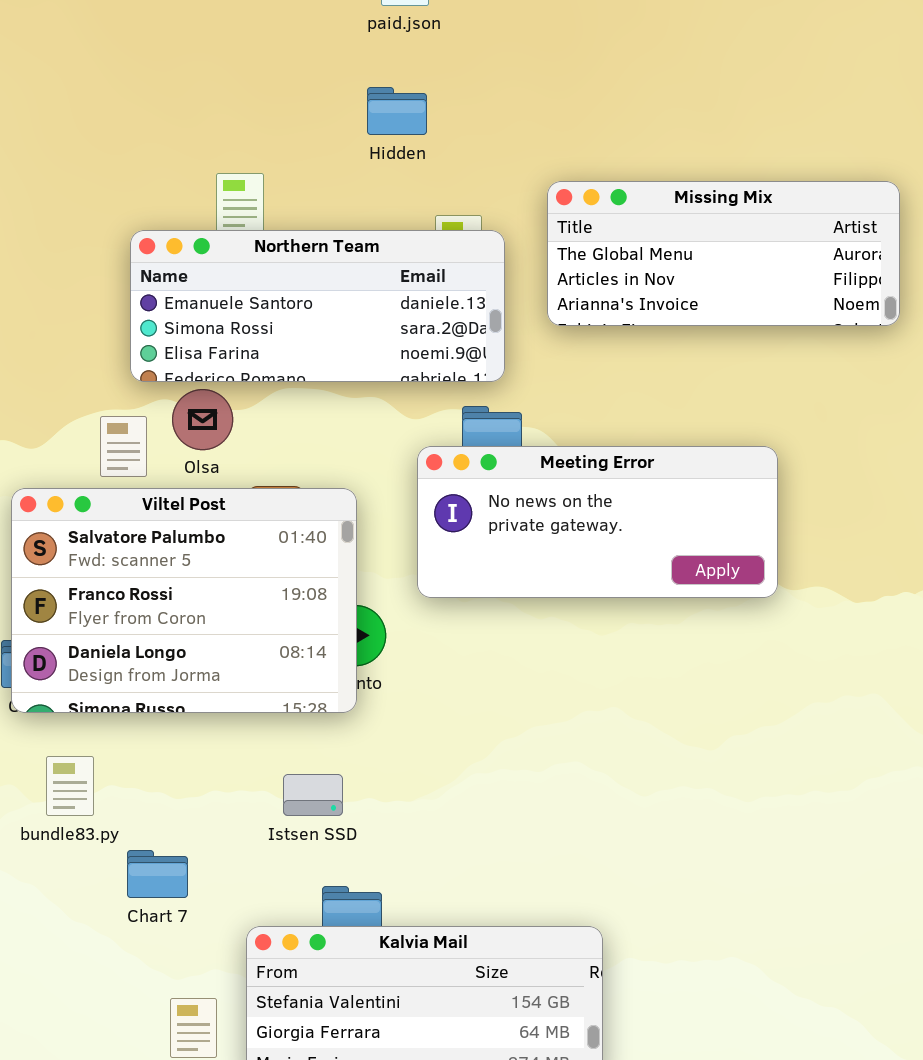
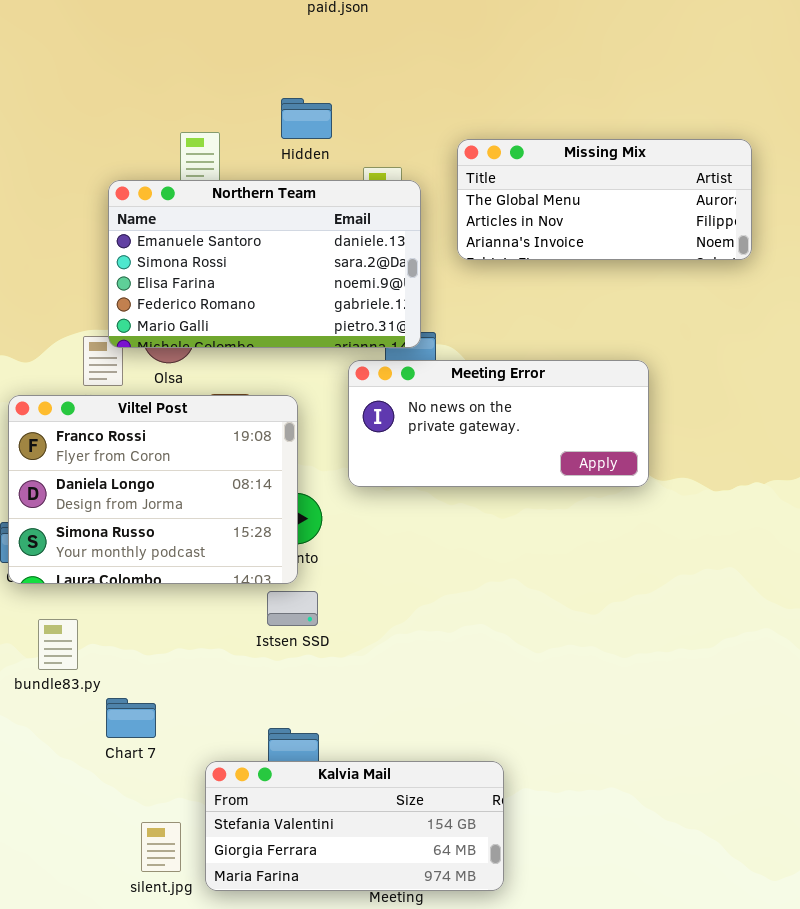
Hidden: [367,87,427,135] -> [281,98,332,139], moved
Northern Team: [130,230,505,382] -> [108,180,421,348], resized
Viltel Post: [11,488,357,713] -> [8,395,298,584], scrolled down 1 row
Istsen SSD: [283,774,343,816] -> [267,591,318,626], moved

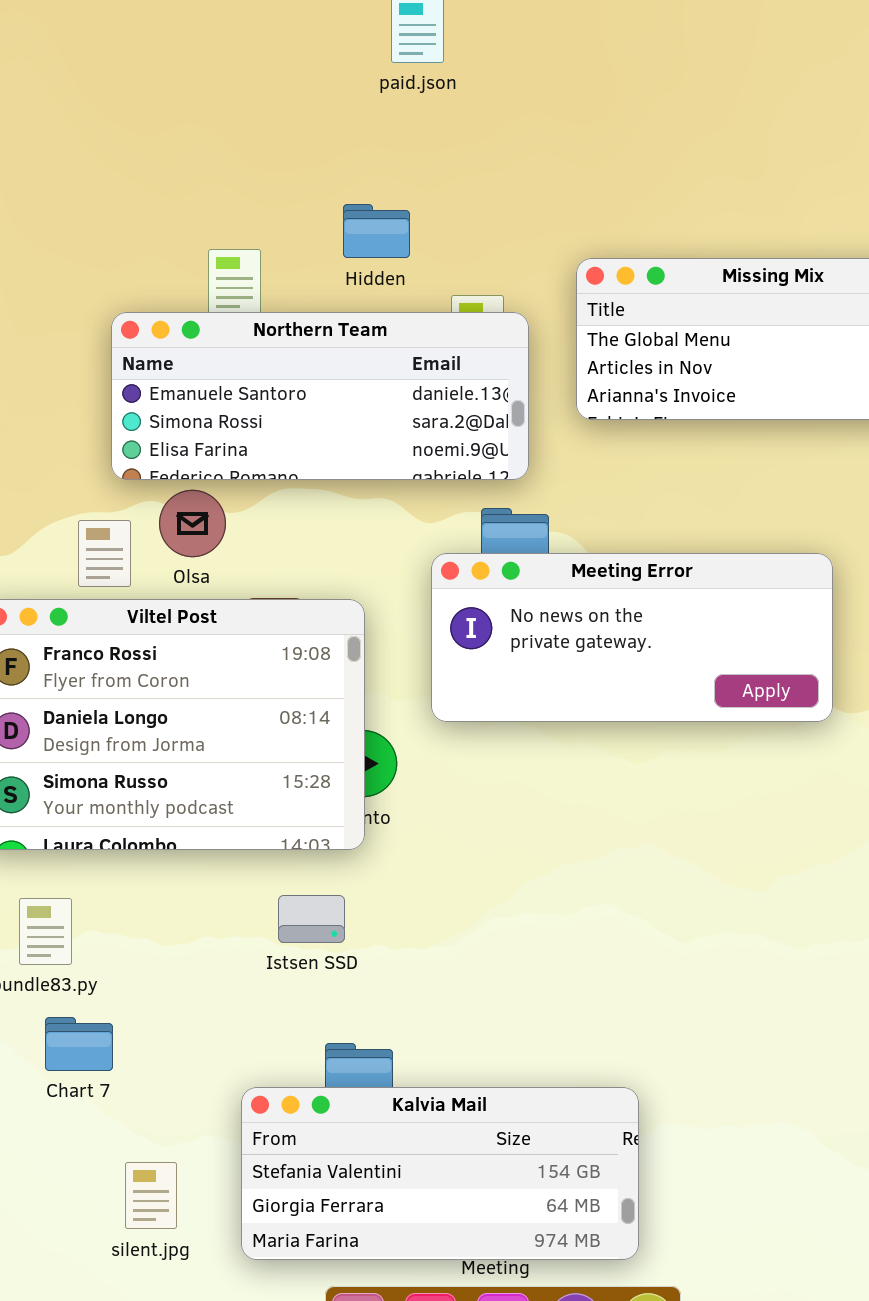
Northern Team: [108,180,421,348] -> [111,312,529,480], resized
Istsen SSD: [267,591,318,626] -> [278,895,345,943], moved
Chart 7: [106,698,156,738] -> [45,1017,113,1071], moved
silent.jpg: [141,822,181,872] -> [125,1162,177,1229], moved

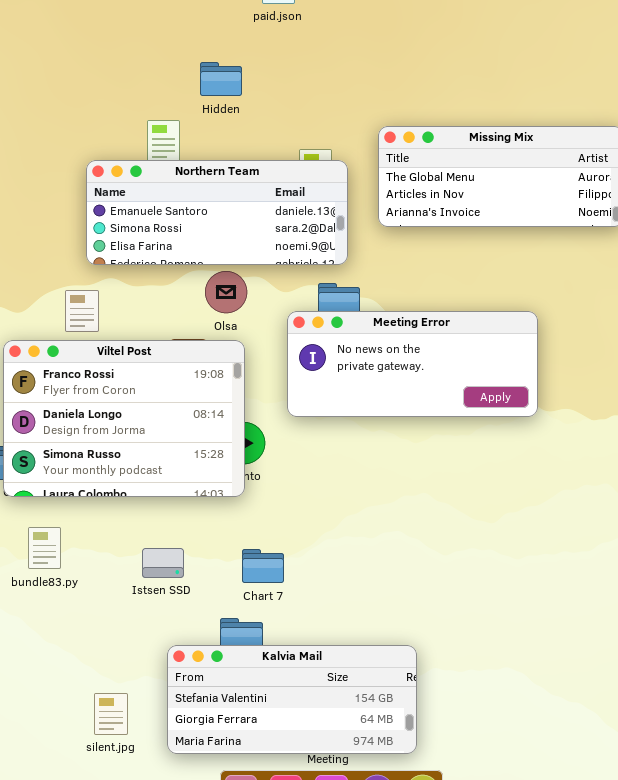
Hidden: [343,204,410,258] -> [200,62,242,96], moved
Olsa: [159,490,226,557] -> [205,271,247,313], moved
Istsen SSD: [278,895,345,943] -> [142,548,184,578], moved
Chart 7: [45,1017,113,1071] -> [242,549,284,583], moved

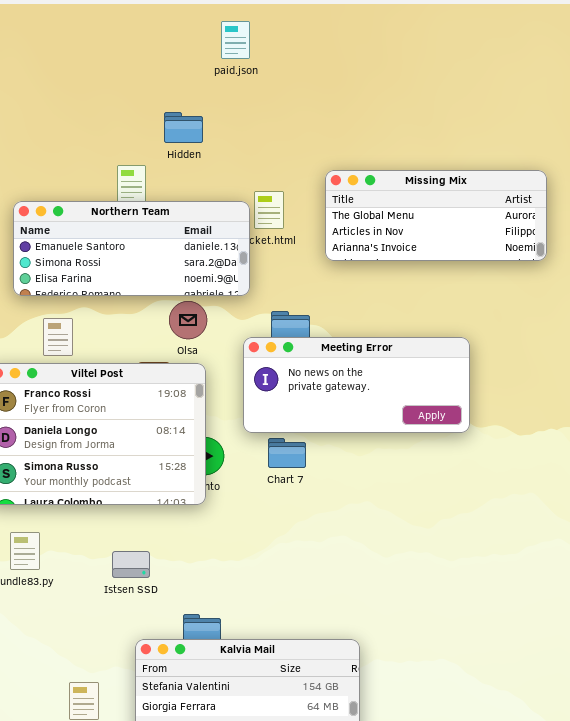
Northern Team: [86,160,348,265] -> [13,201,250,296], moved
Chart 7: [242,549,284,583] -> [268,438,306,468], moved

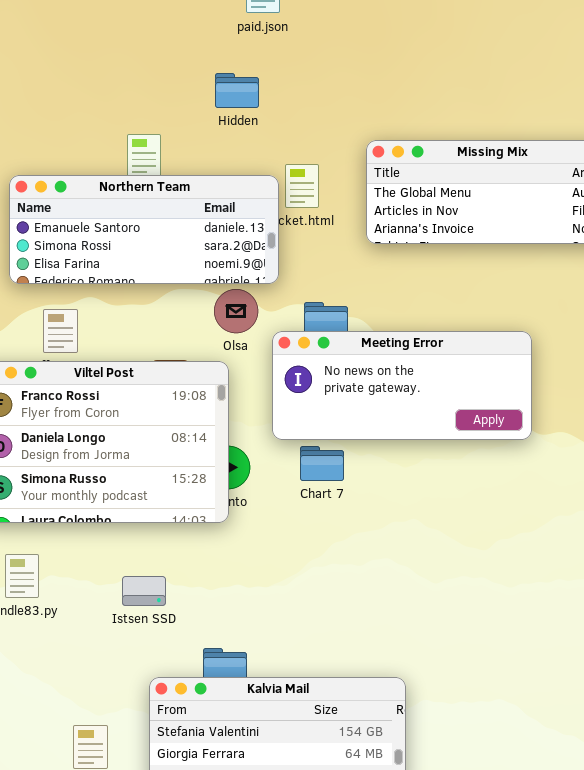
Hidden: [164,112,203,143] -> [215,73,259,108], moved
Olsa: [169,301,207,339] -> [214,289,258,333], moved

